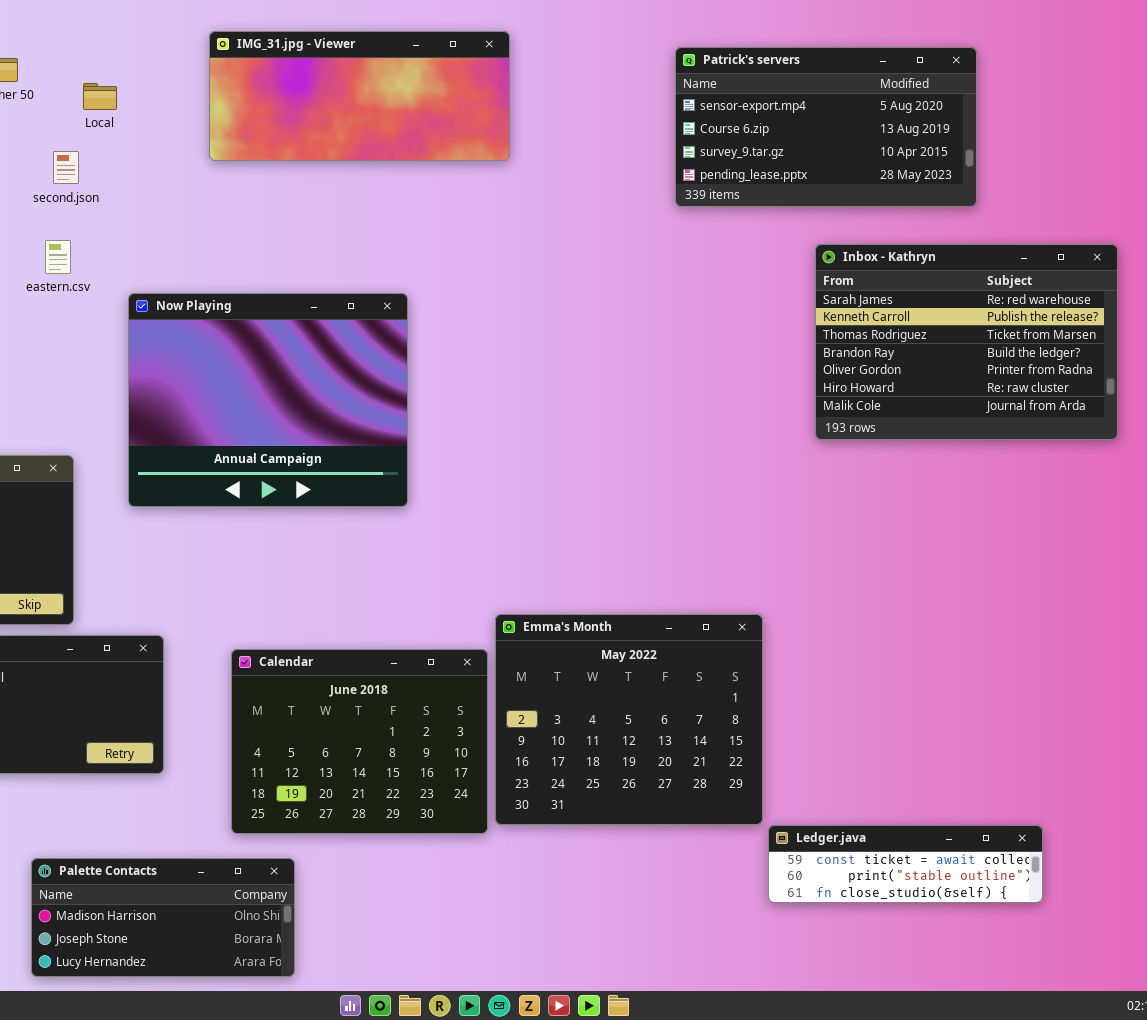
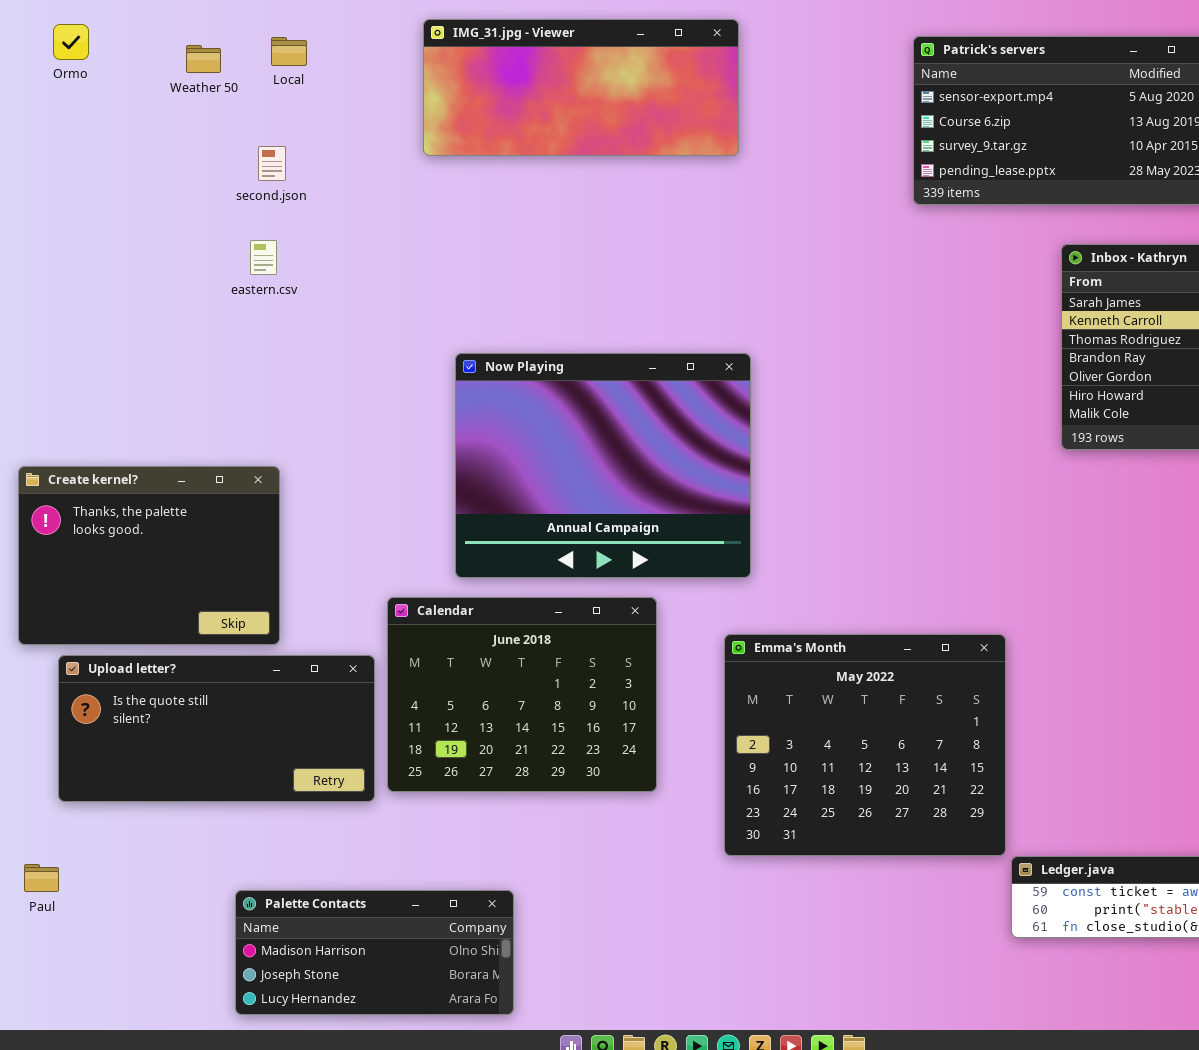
Local: [83,83,117,110] -> [271,37,307,66], moved
Now Playing: [128,293,408,507] -> [455,353,751,578], moved
Calendar: [231,649,488,834] -> [387,597,657,792], moved

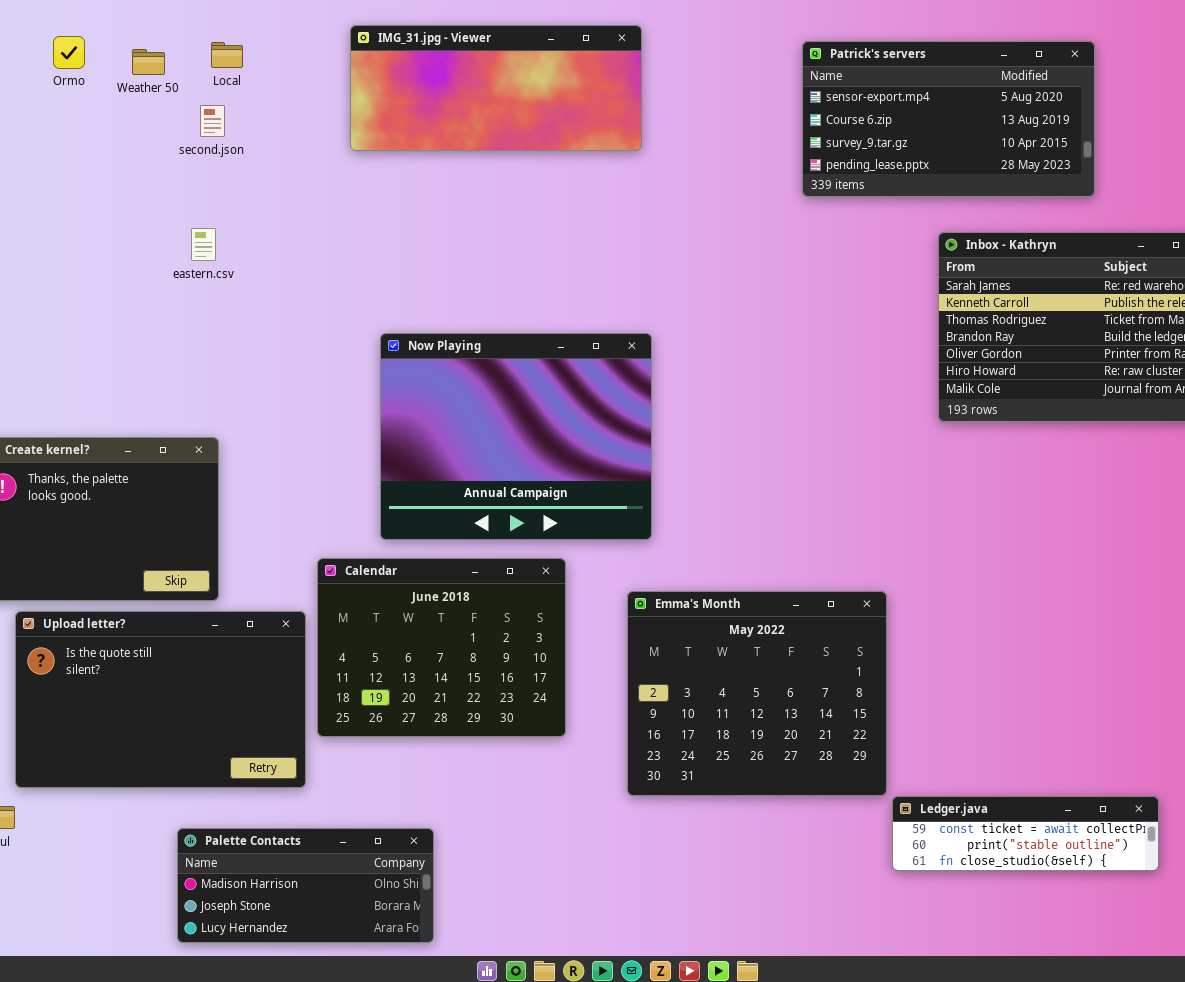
Ormo: [53,24,89,60] -> [53,36,85,69], moved
second.json: [258,146,286,181] -> [200,105,225,137], moved
Upload letter?: [58,655,375,802] -> [15,611,306,788], resized

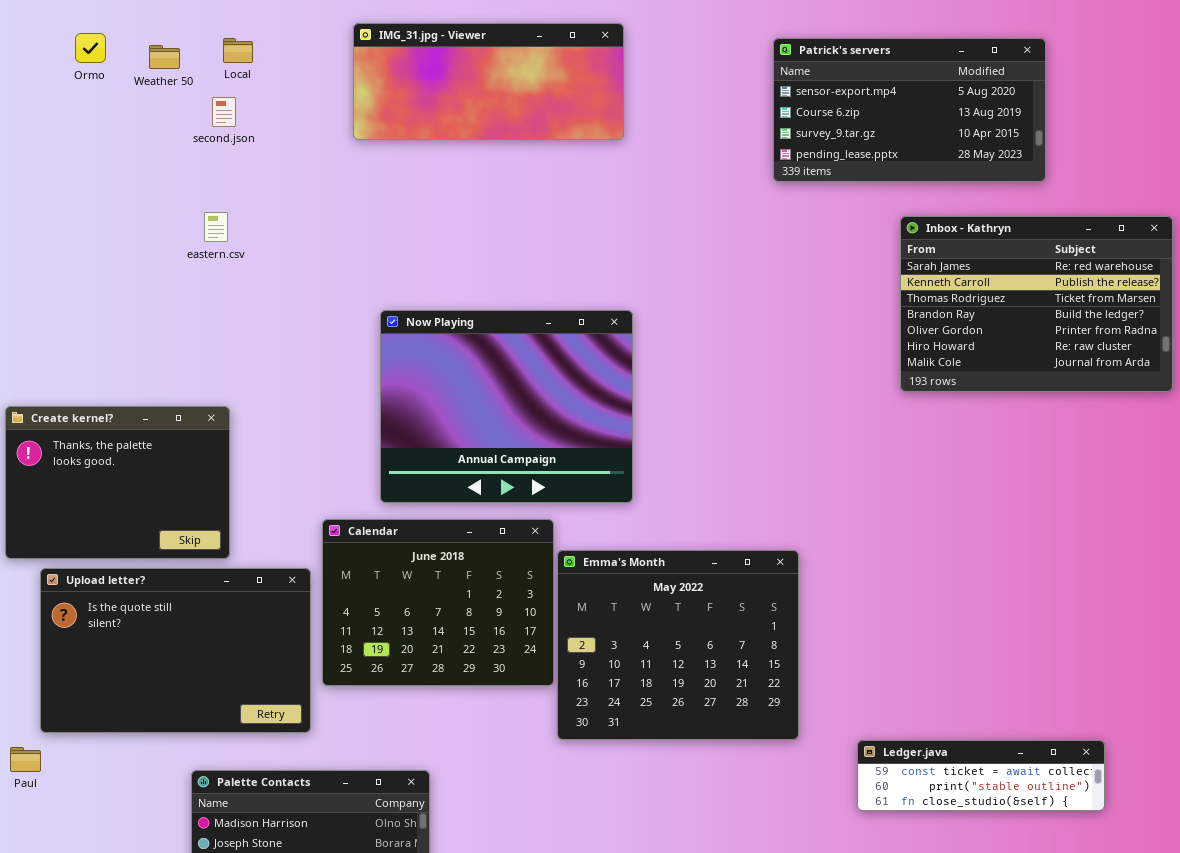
Emma's Month: [627,591,887,796] -> [557,550,799,740], moved

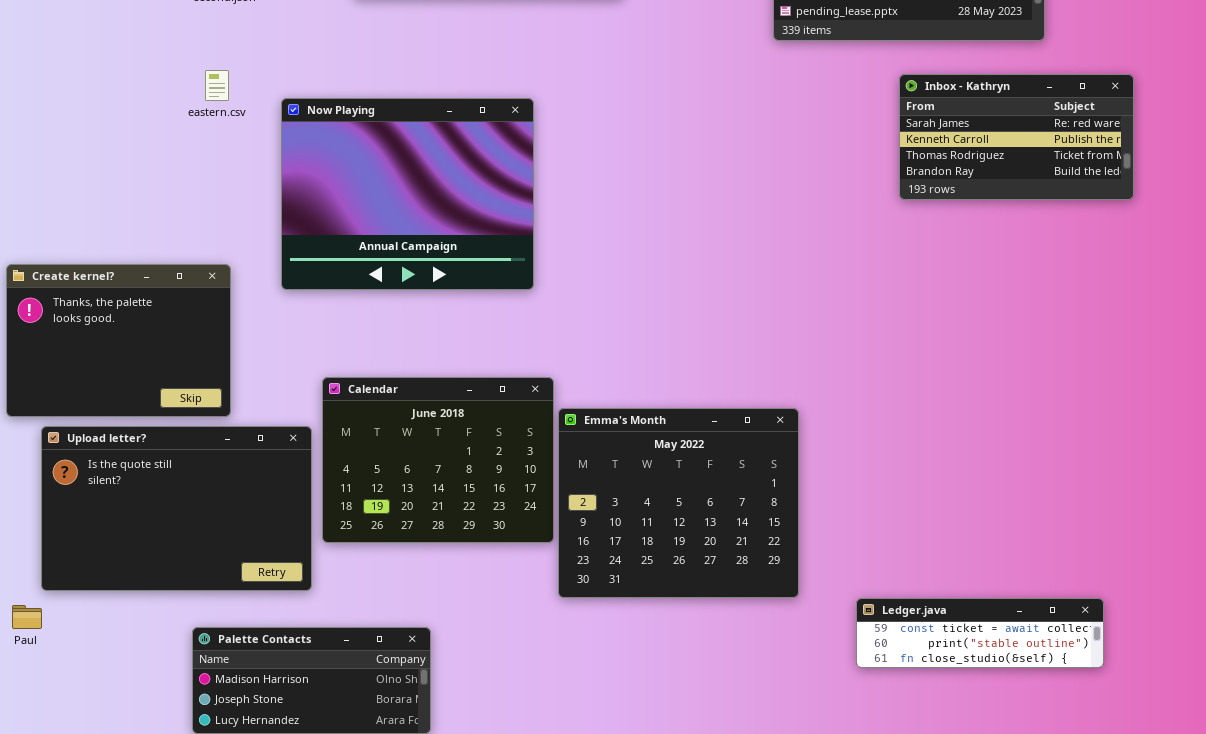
Inbox - Kathryn: [900,216,1173,392] -> [899,74,1134,200], resized
Now Playing: [380,310,633,503] -> [281,98,534,290], moved

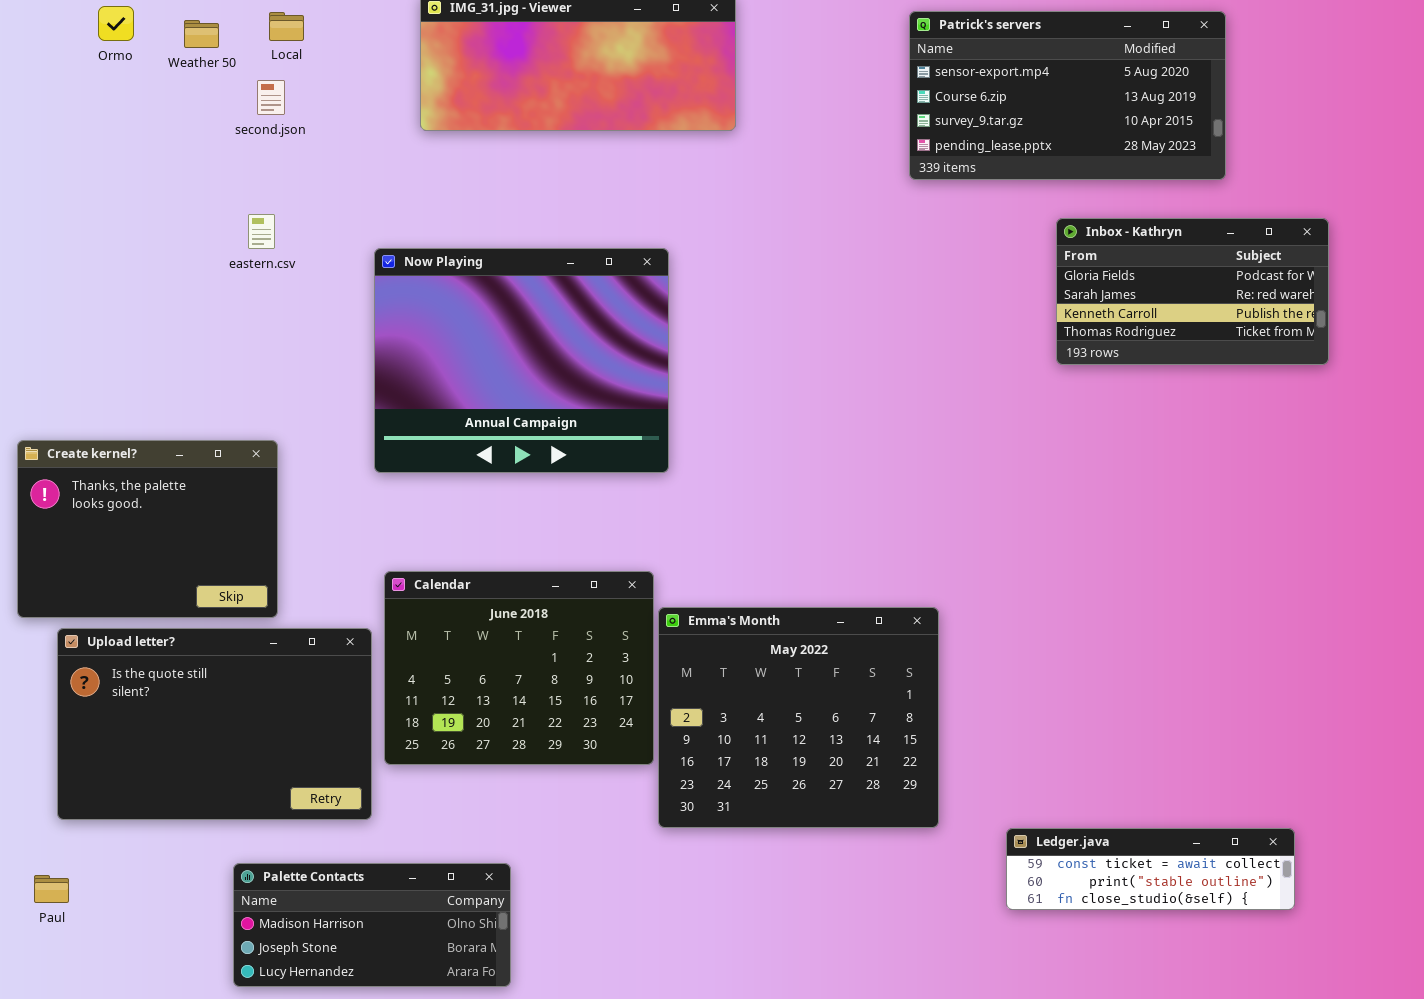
Inbox - Kathryn: [899,74,1134,200] -> [1056,218,1329,365], scrolled up 1 row
Now Playing: [281,98,534,290] -> [374,248,669,473], moved
Paul: [12,605,42,629] -> [34,875,69,903], moved

